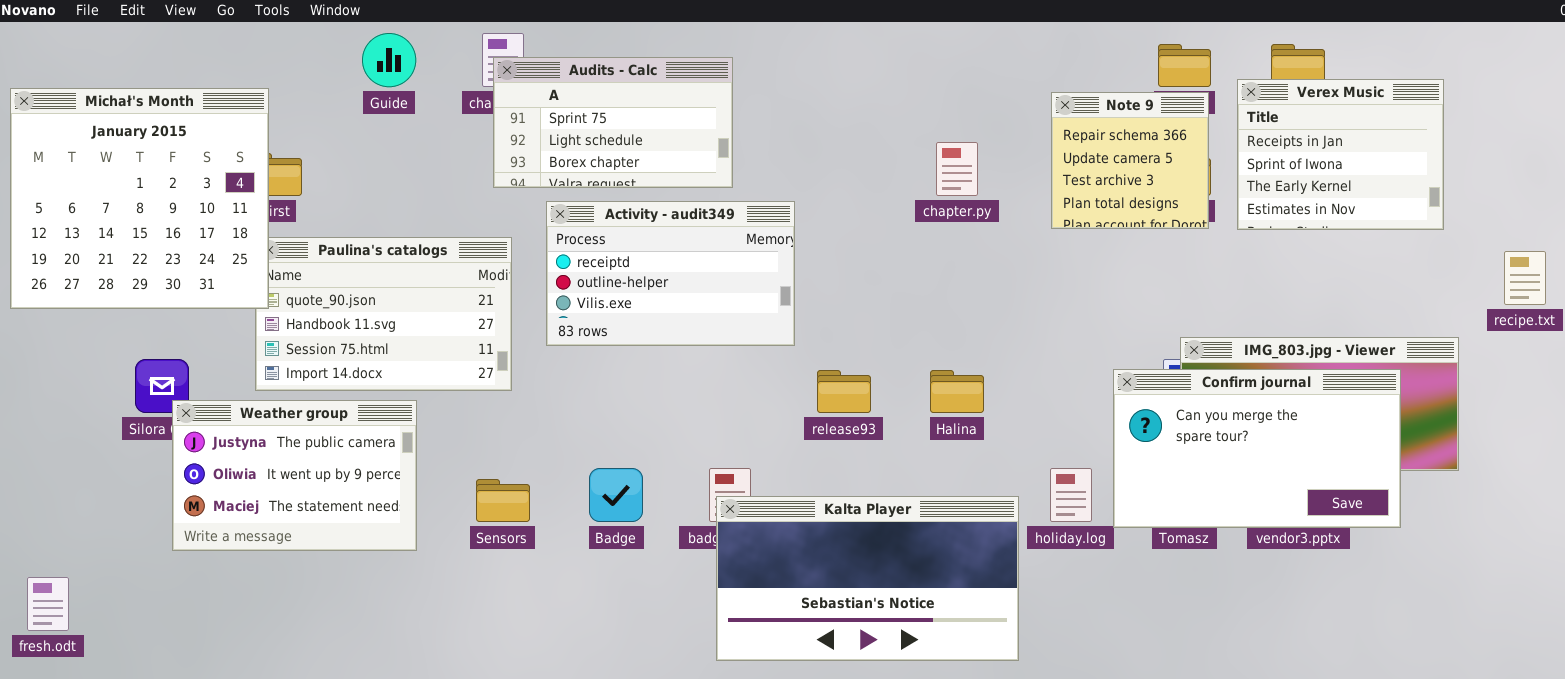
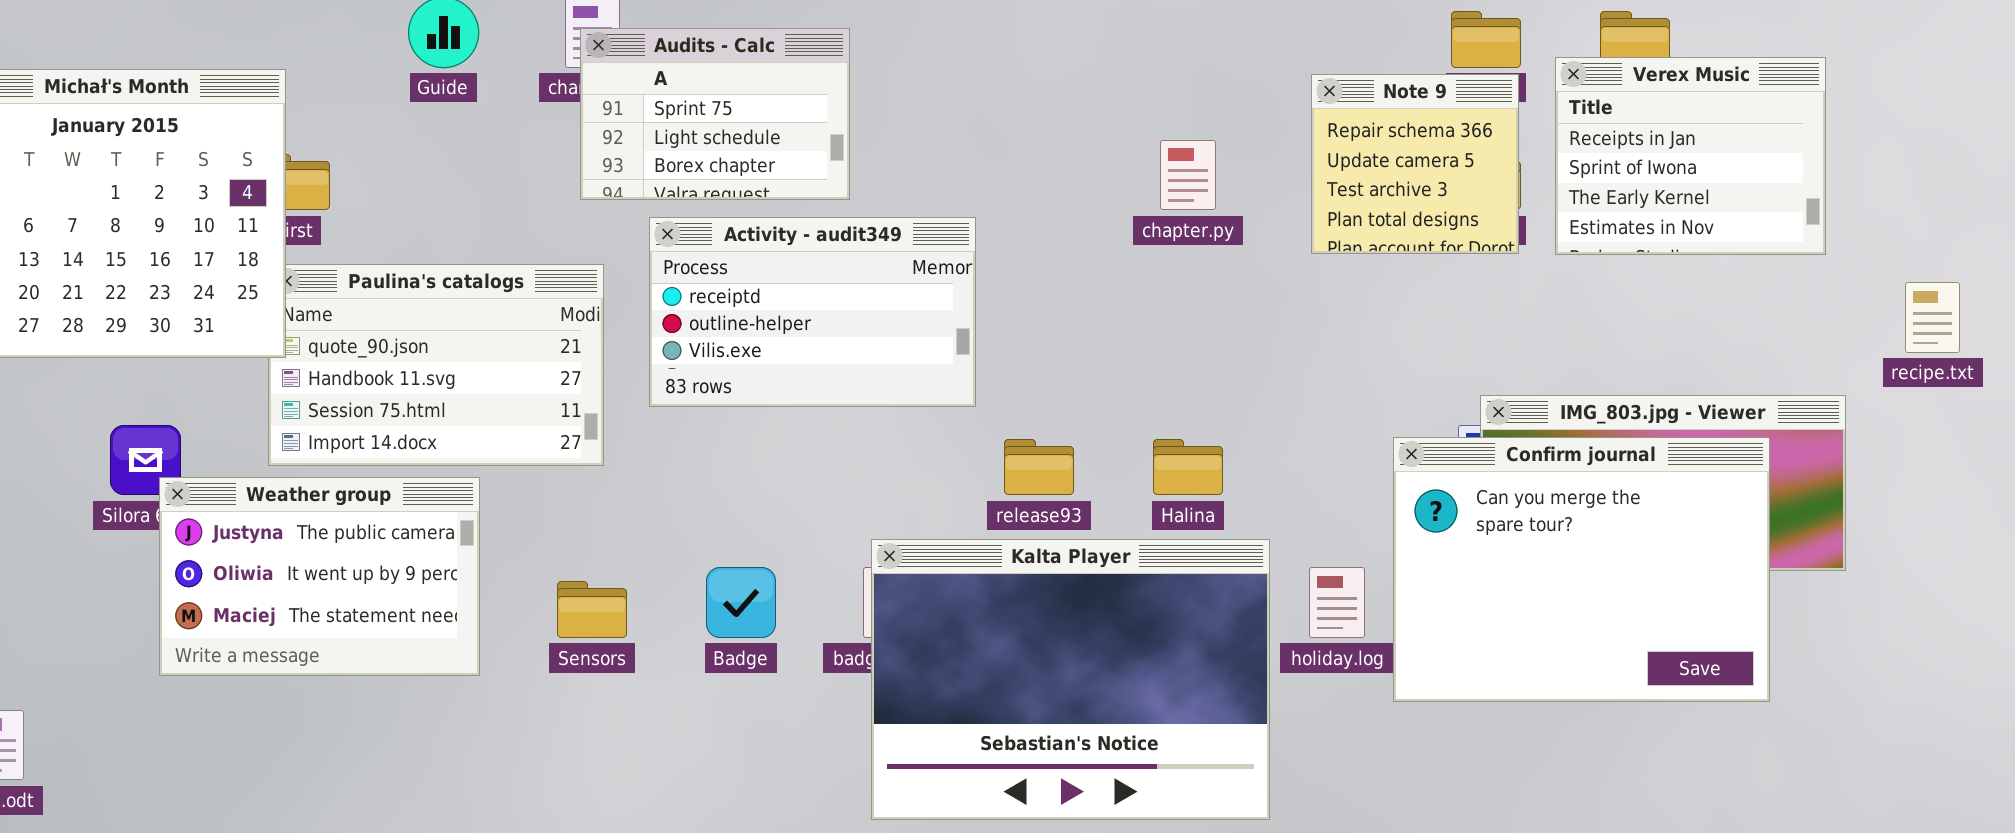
Audits - Calc: [493,57,733,188] -> [580,28,850,200], resized
Confirm journal: [1113,369,1401,528] -> [1393,437,1770,702], resized
Kalta Player: [716,496,1019,661] -> [871,539,1270,820], resized

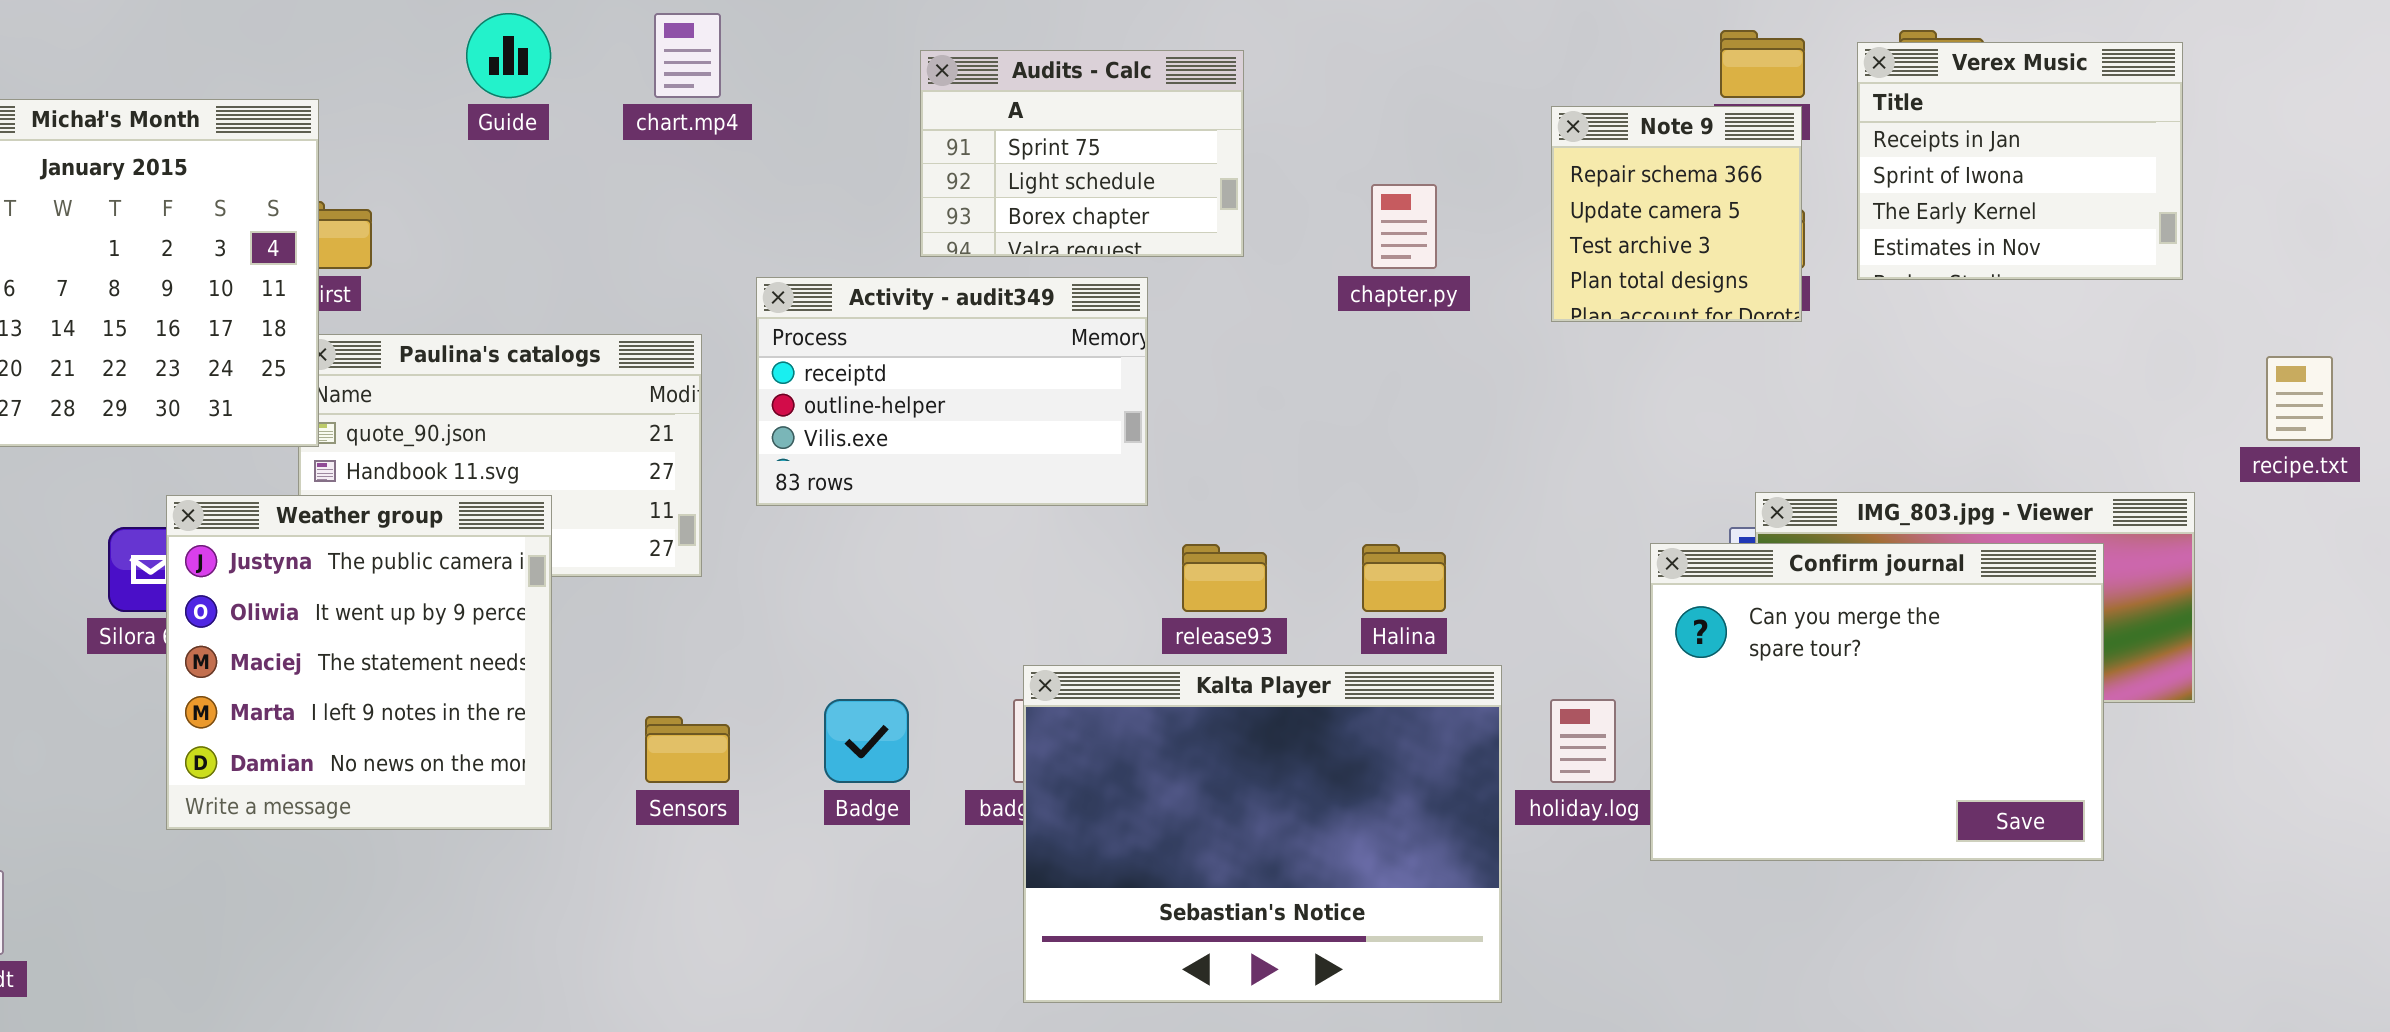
Audits - Calc: [580,28,850,200] -> [920,50,1244,257], moved
Verex Music: [1555,57,1826,255] -> [1857,42,2183,280], moved
Weather group: [159,477,480,676] -> [166,495,552,830], resized

